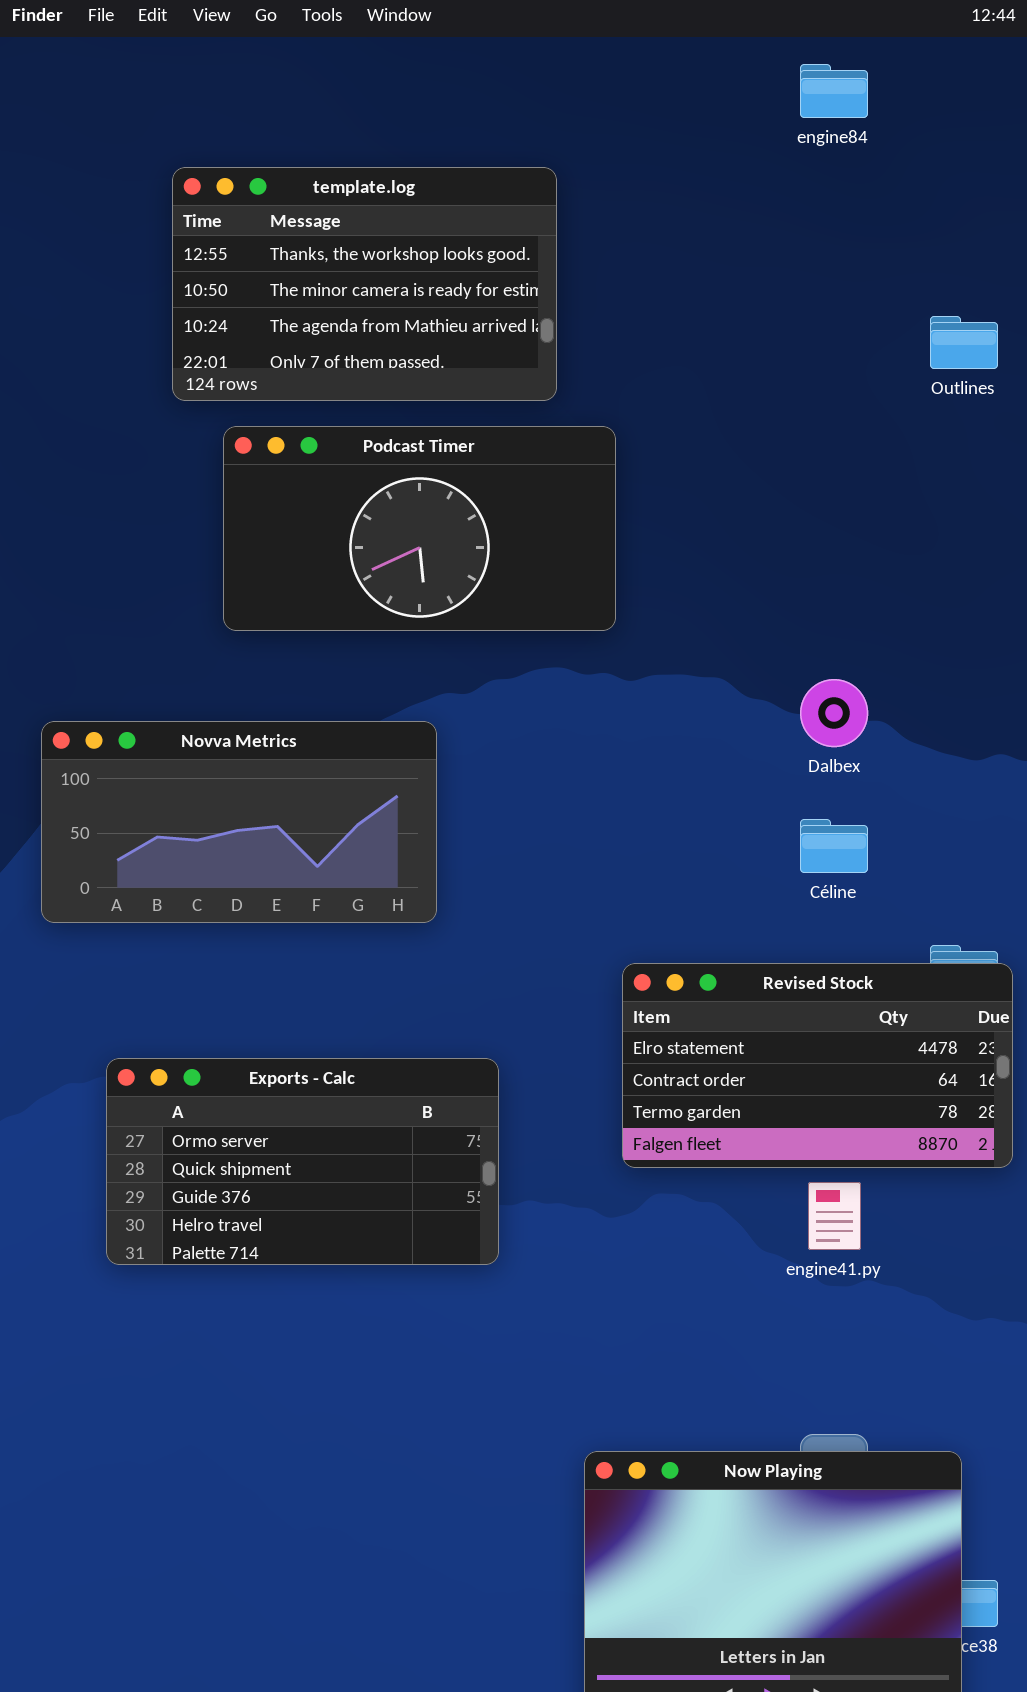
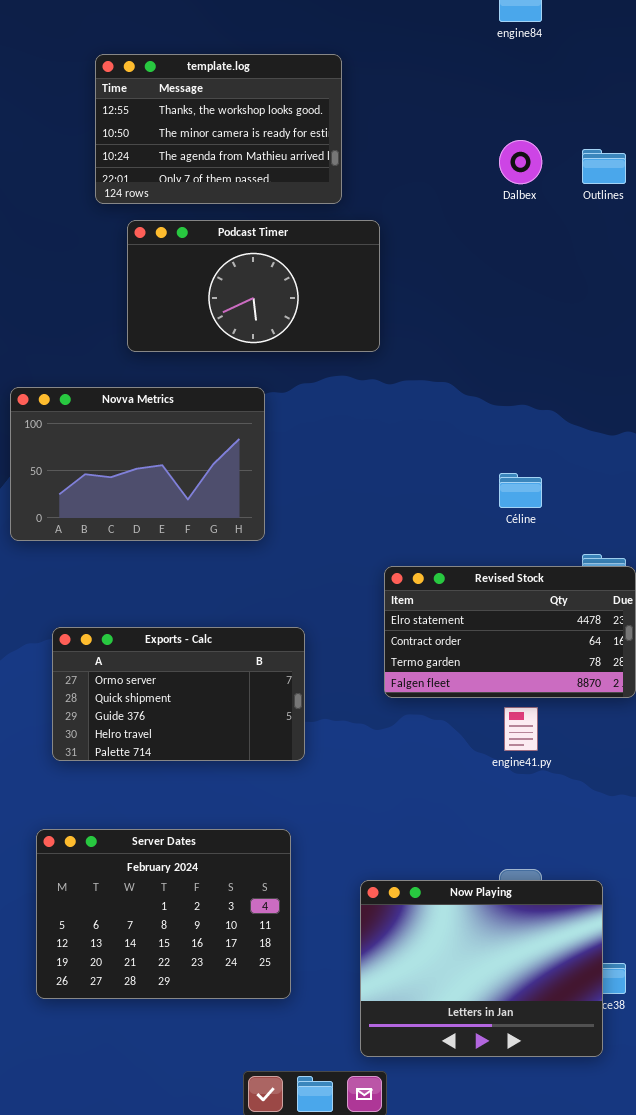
Dalbex: [800,679,868,747] -> [499,140,542,184], moved
Novva Metrics: [41,721,437,923] -> [10,387,265,541], resized
Server Dates: none -> [36,829,291,999], opened

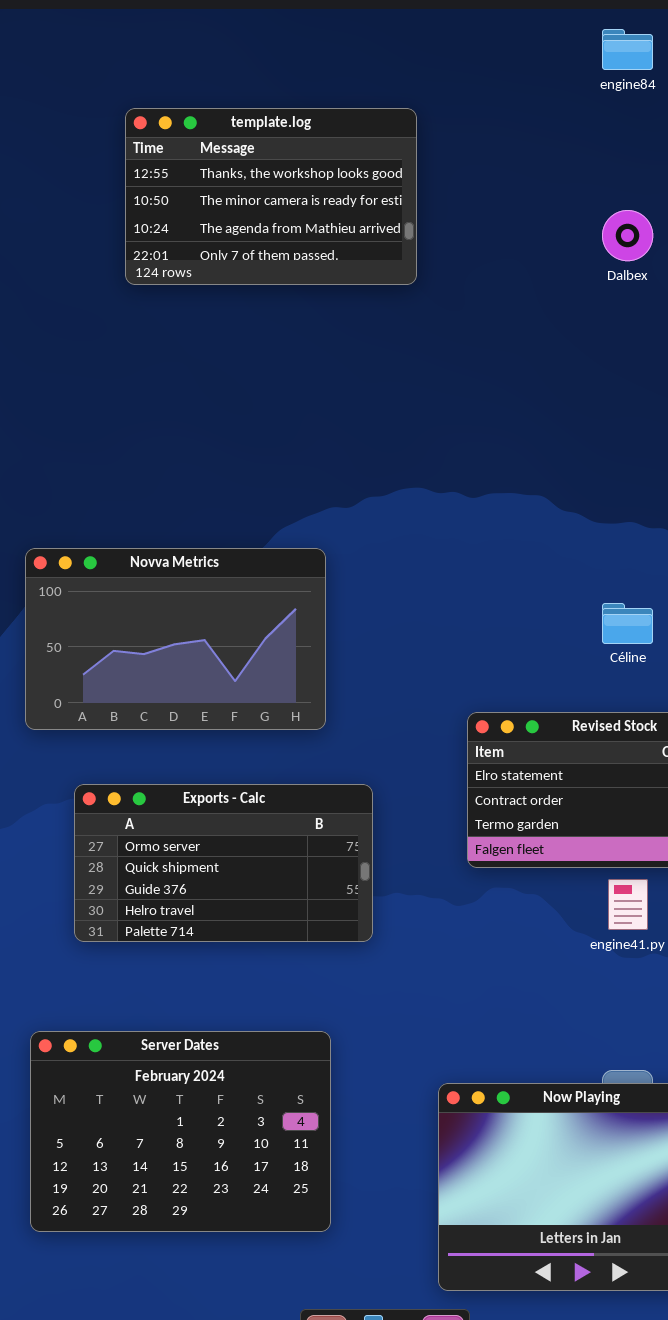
Podcast Timer: [127,220,380,352] -> none, closed
Novva Metrics: [10,387,265,541] -> [25,548,326,730], moved
Server Dates: [36,829,291,999] -> [30,1031,331,1232], moved

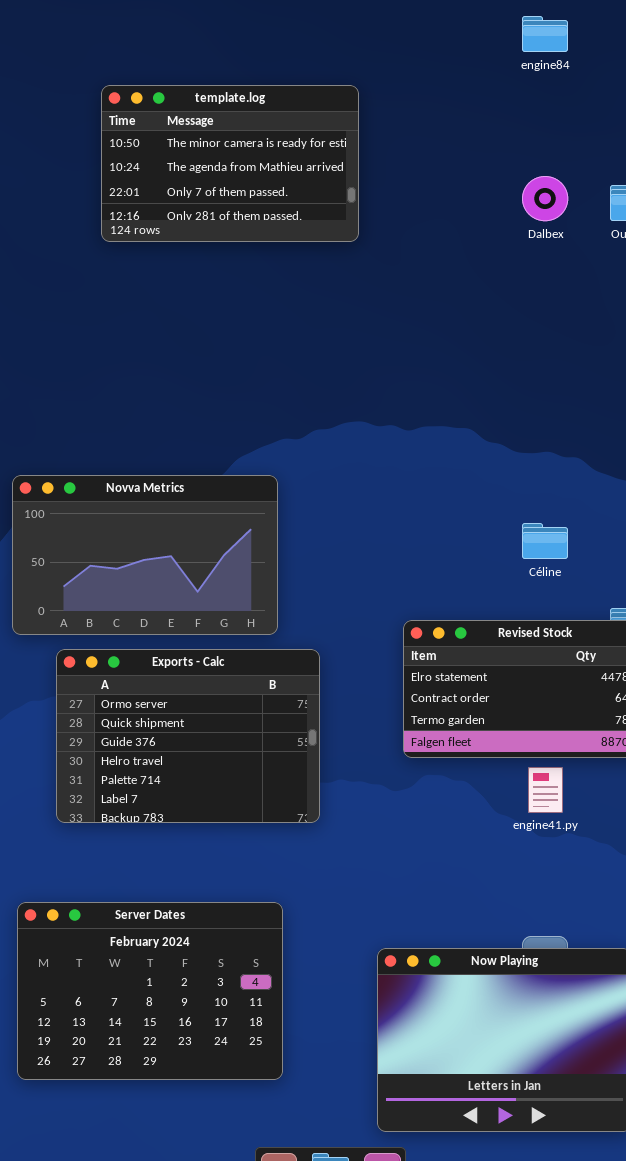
template.log: [125,108,417,285] -> [101,85,359,242], scrolled down 1 row
Exports - Calc: [74,784,373,942] -> [56,649,320,823], resized

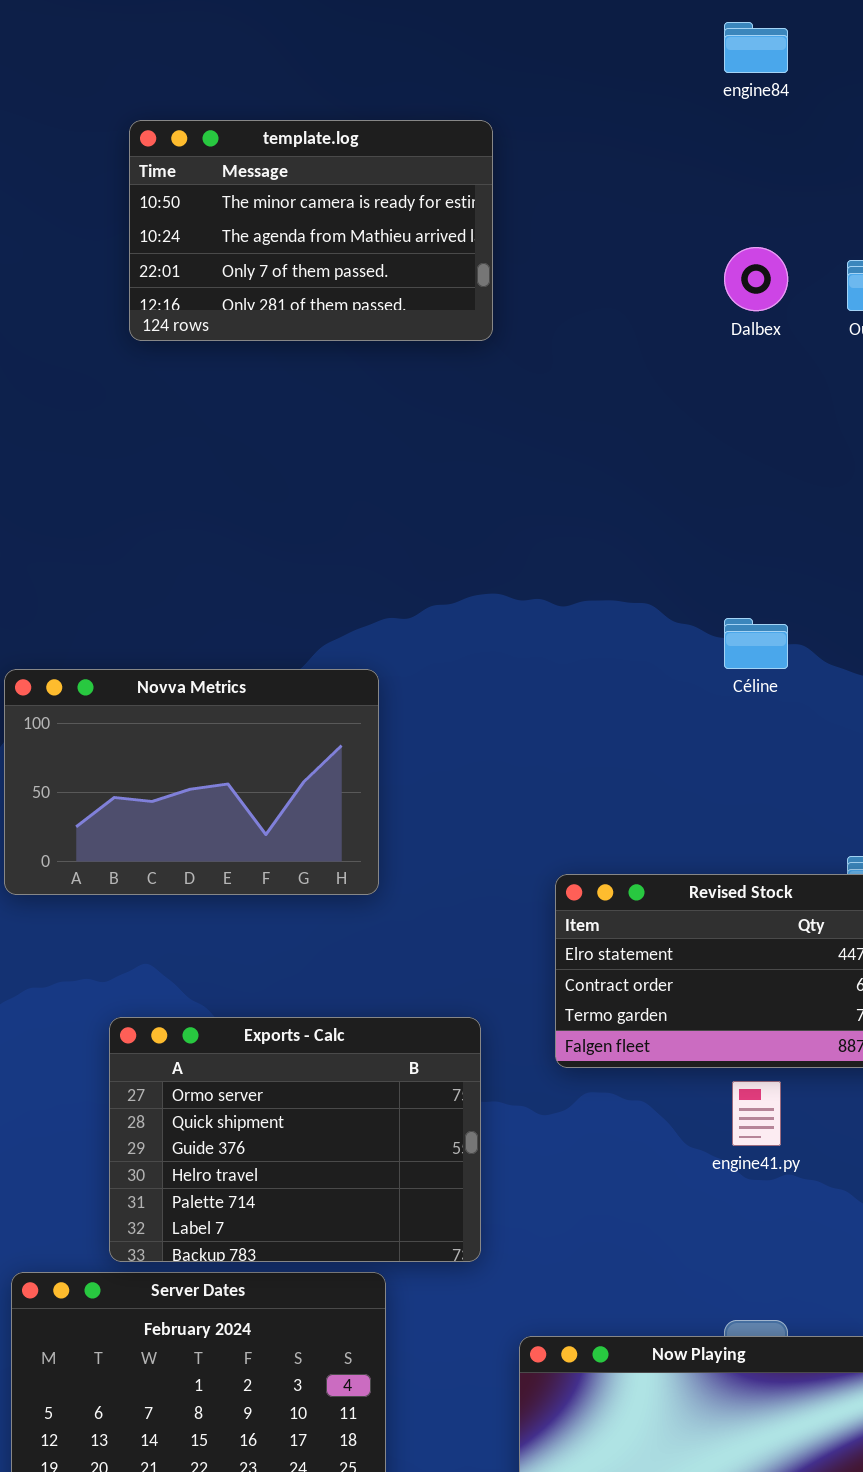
Céline: [522,523,568,559] -> [724,618,788,669], moved
Exports - Calc: [56,649,320,823] -> [109,1017,481,1262], moved

